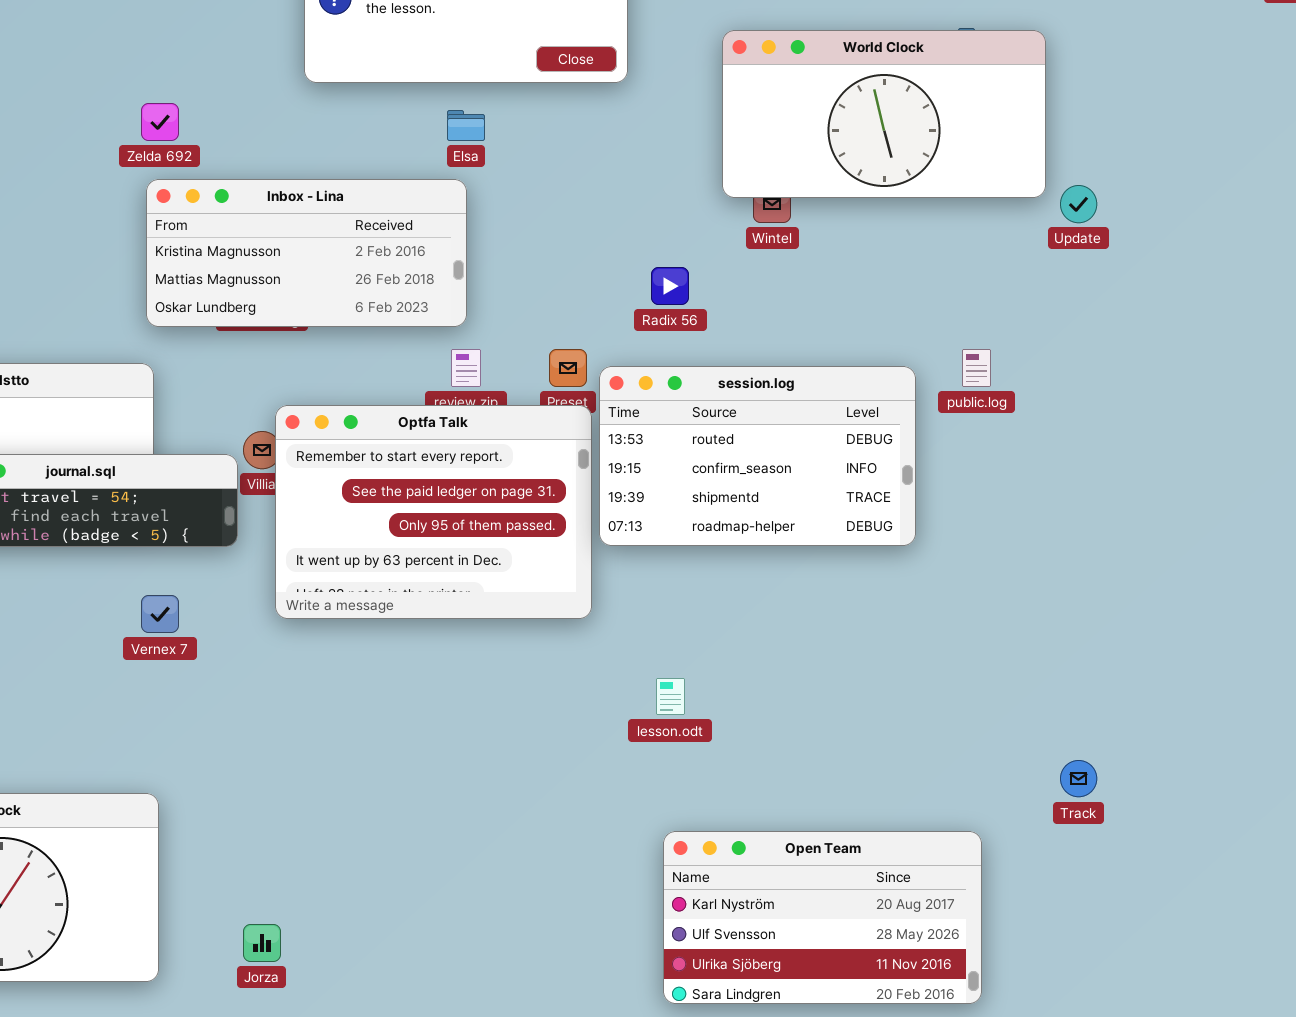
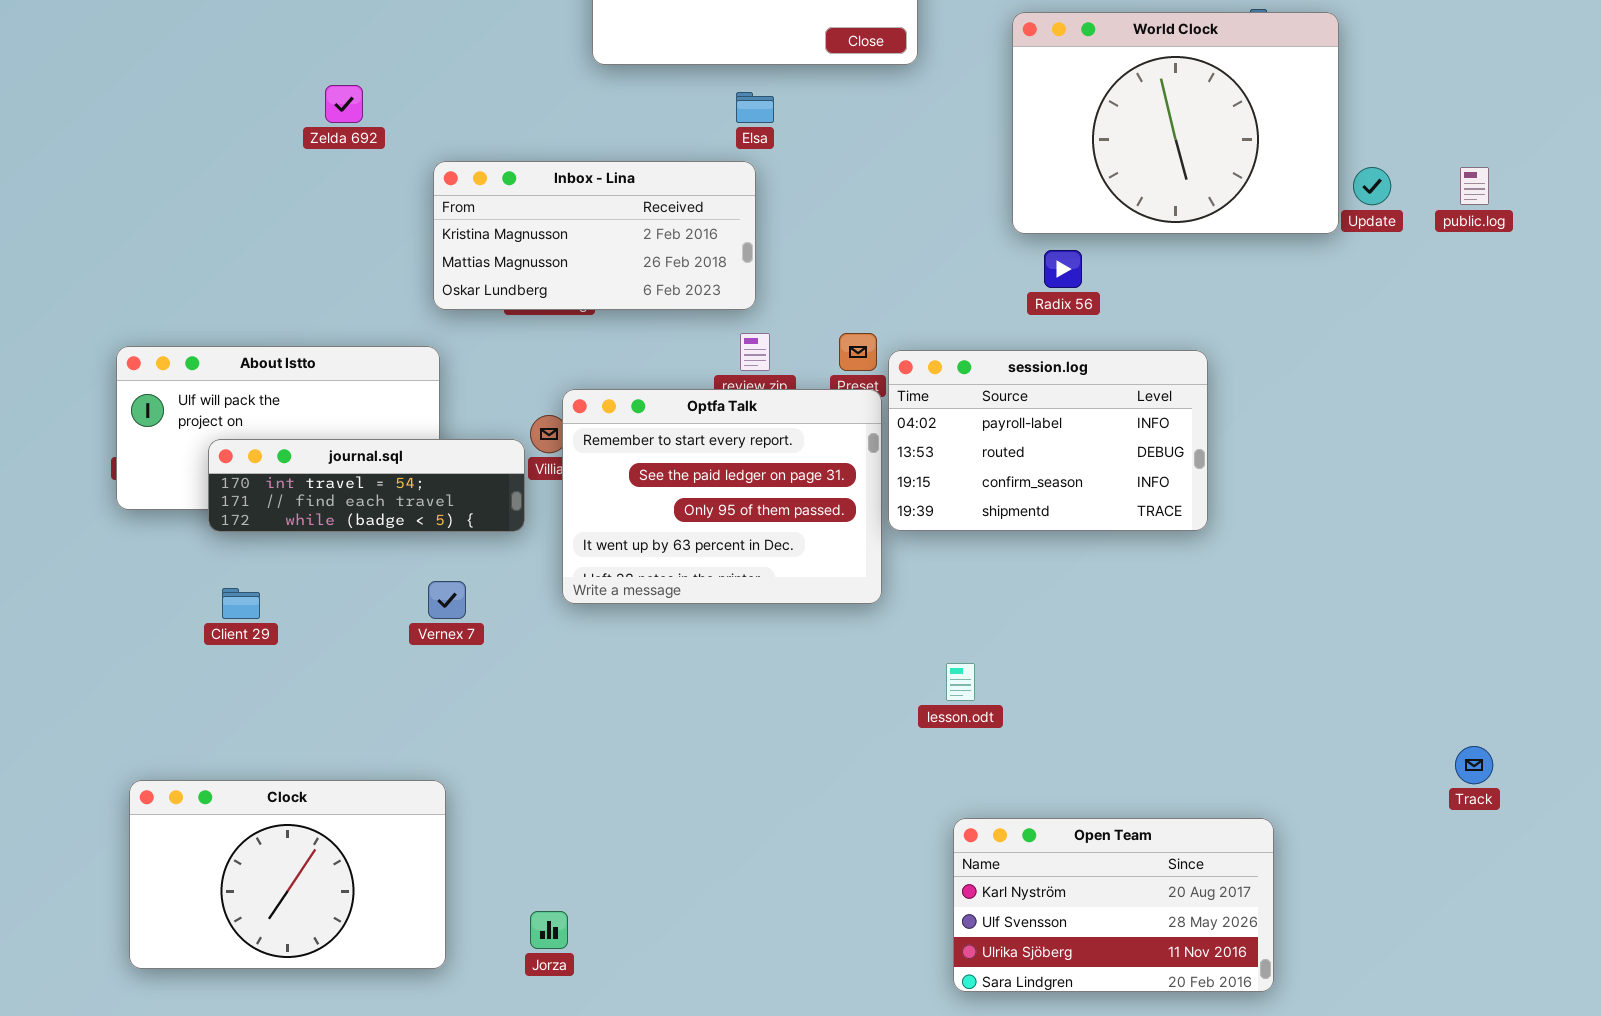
World Clock: [722,30,1046,198] -> [1012,12,1339,234], resized
Zelda 692: [141,103,179,141] -> [325,85,363,123], moved
Radix 56: [651,267,689,305] -> [1044,250,1082,288], moved
public.log: [962,349,991,387] -> [1460,167,1489,205], moved
session.log: [599,366,916,546] -> [888,350,1208,531], scrolled up 1 row
Track: [1060,760,1097,797] -> [1455,746,1493,784], moved

